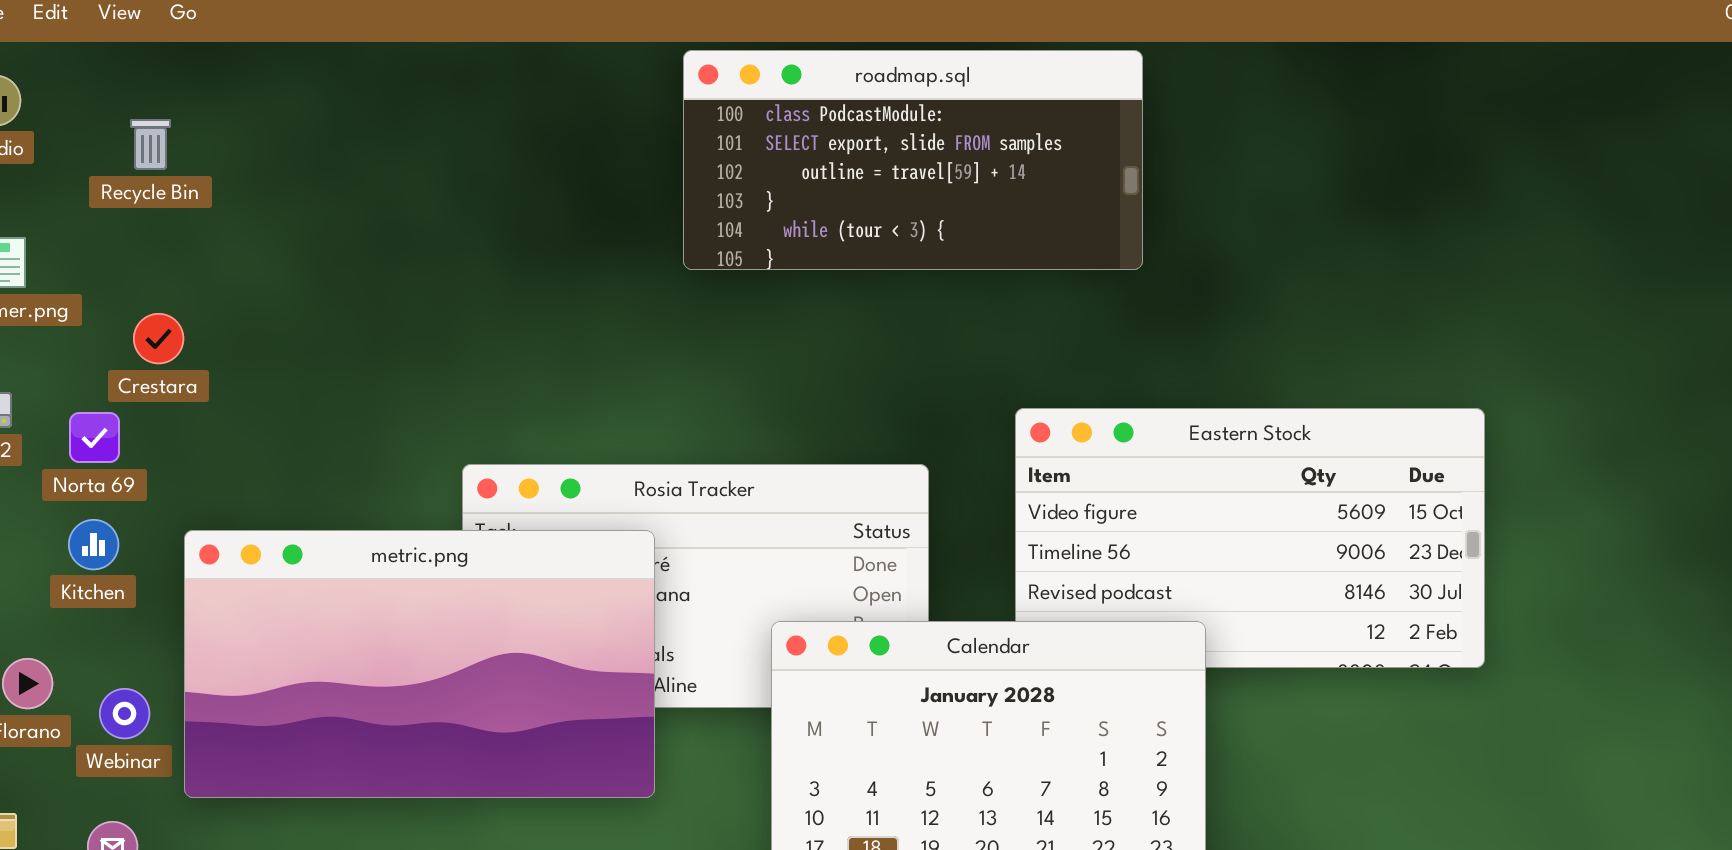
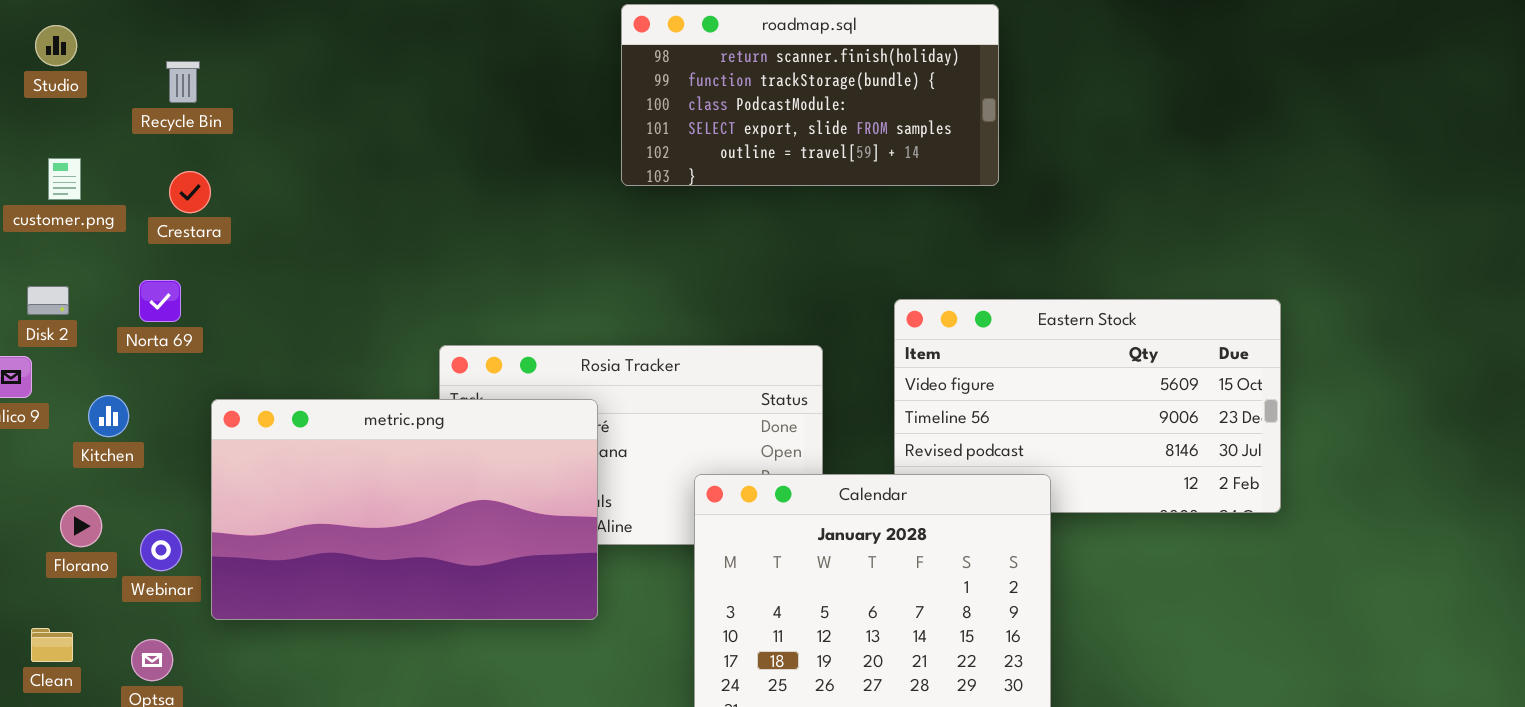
roadmap.sql: [683,50,1143,270] -> [621,4,999,186], scrolled up 2 rows
Crestara: [133,313,184,364] -> [169,171,211,213], moved
Norta 69: [69,412,120,463] -> [139,280,181,322], moved
Kitchen: [68,519,119,570] -> [88,395,129,437], moved

